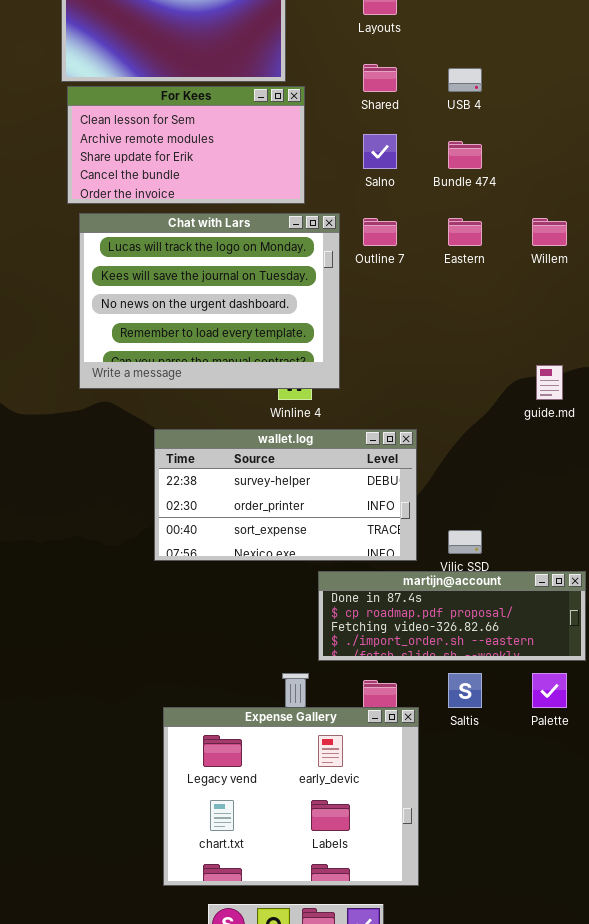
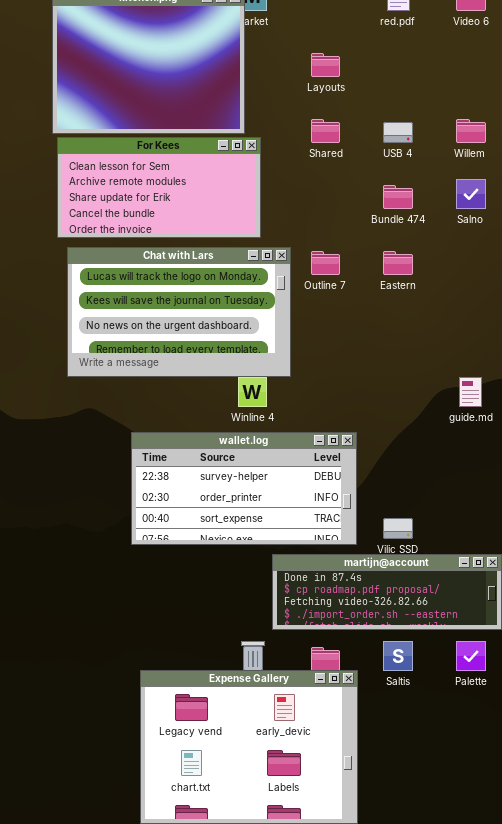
Salno: [363,134,397,169] -> [456,179,486,209], moved
Chat with Lars: [79,213,340,389] -> [67,247,291,377], resized
Willem: [532,218,567,246] -> [456,119,486,143], moved

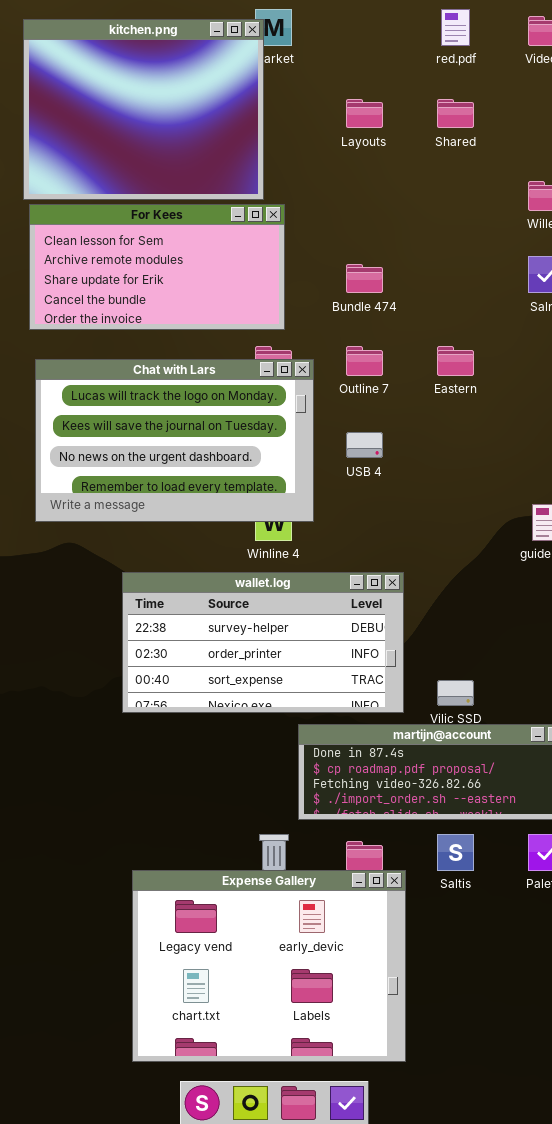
Shared: [311,119,340,143] -> [437,99,474,128], moved
USB 4: [383,122,413,143] -> [346,432,383,458], moved
Bundle 474: [383,185,413,209] -> [346,264,383,293], moved
Chat with Lars: [67,247,291,377] -> [35,359,314,522], moved

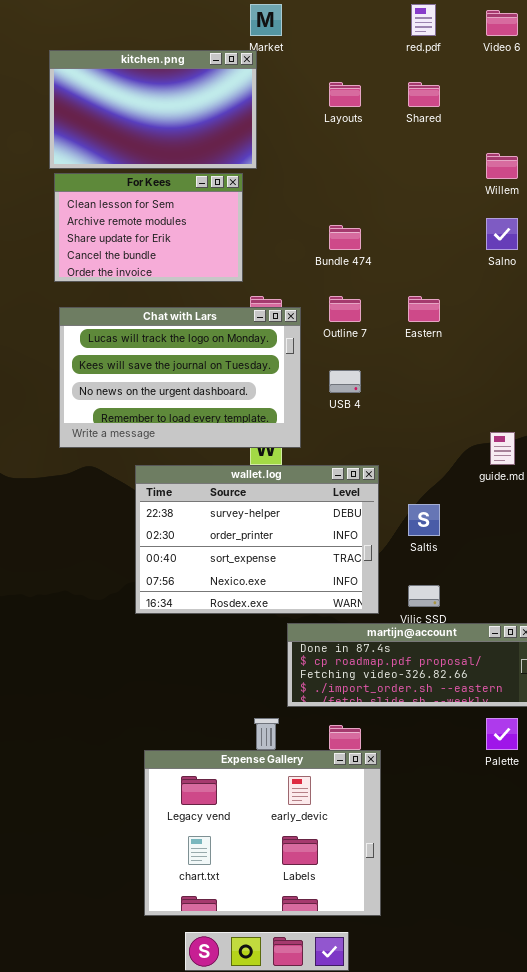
kitchen.png: [23,19,264,200] -> [49,50,257,169], resized
For Kees: [29,204,285,330] -> [54,173,243,282], resized
wallet.log: [122,572,404,713] -> [135,465,379,614], resized
Saltis: [437,834,474,871] -> [408,504,440,536], moved

